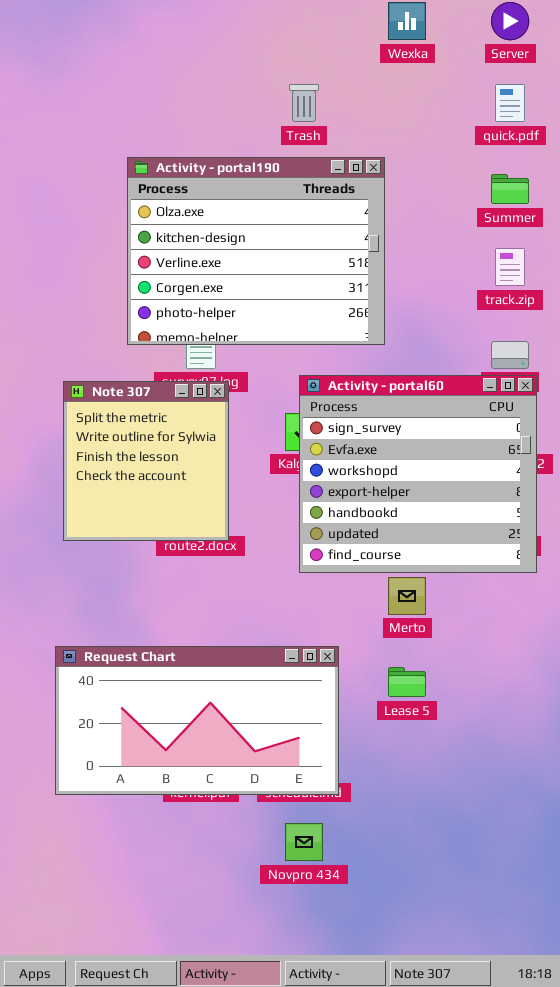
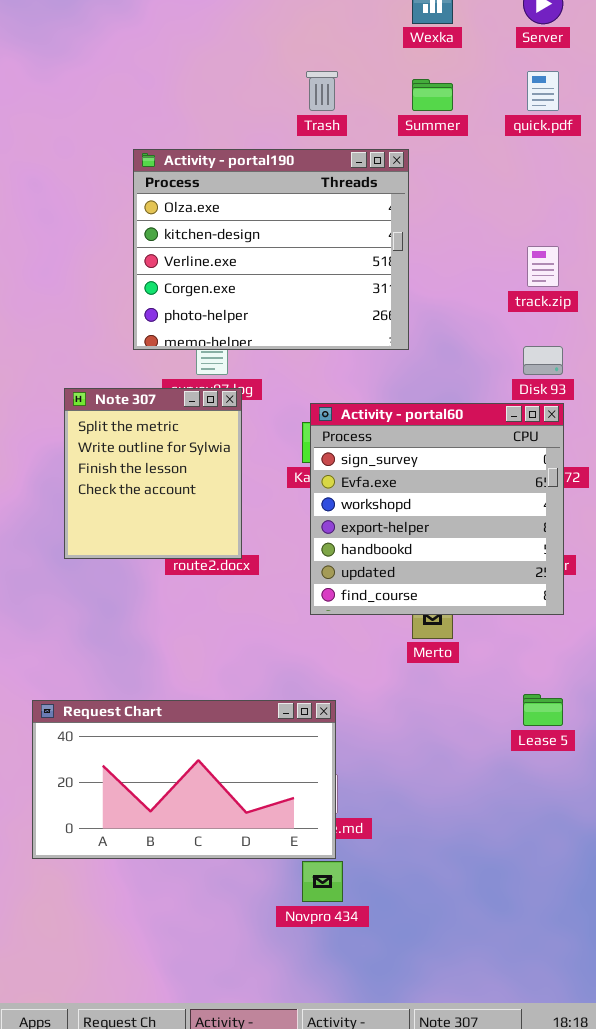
Summer: [491,174,529,204] -> [412,79,453,111], moved
Activity - portal60: [299,375,537,573] -> [310,403,564,615], moved
Request Chart: [55,646,339,795] -> [32,700,336,859], moved
Lease 5: [388,667,426,697] -> [523,694,563,726], moved

